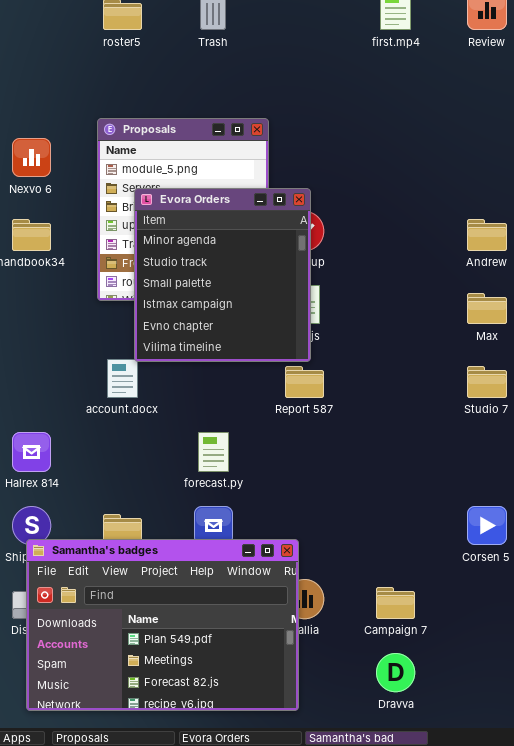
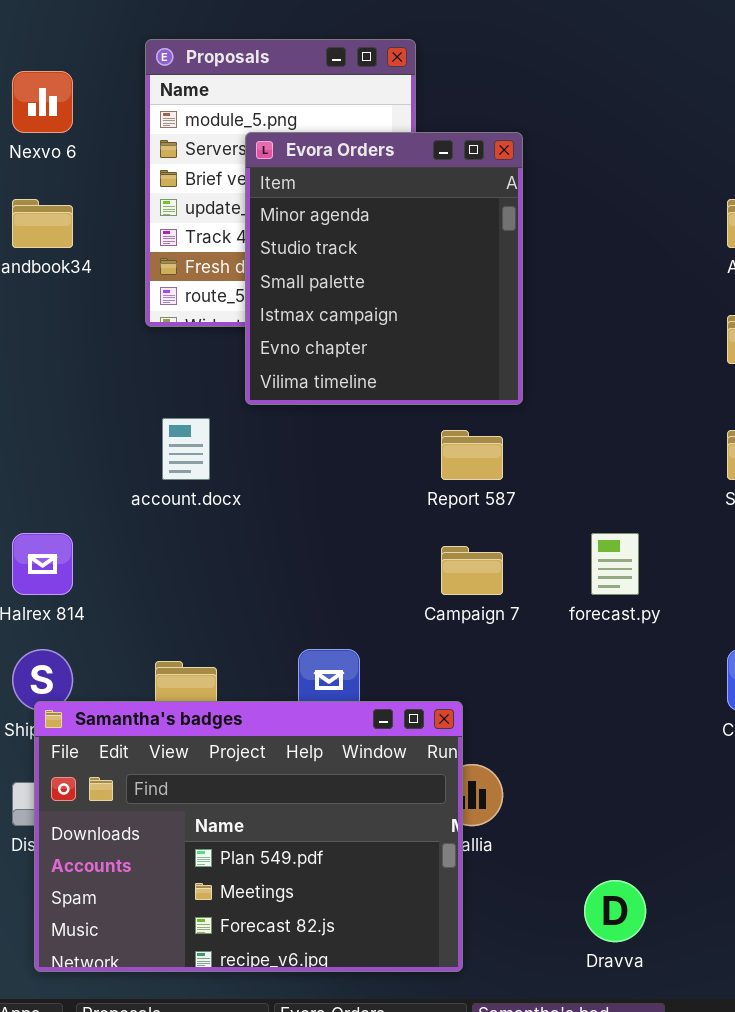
Evora Orders: [134,188,311,362] -> [245,132,523,405], moved
forecast.py: [198,432,229,472] -> [591,533,639,595], moved
Campaign 7: [376,587,415,619] -> [441,546,503,595], moved

